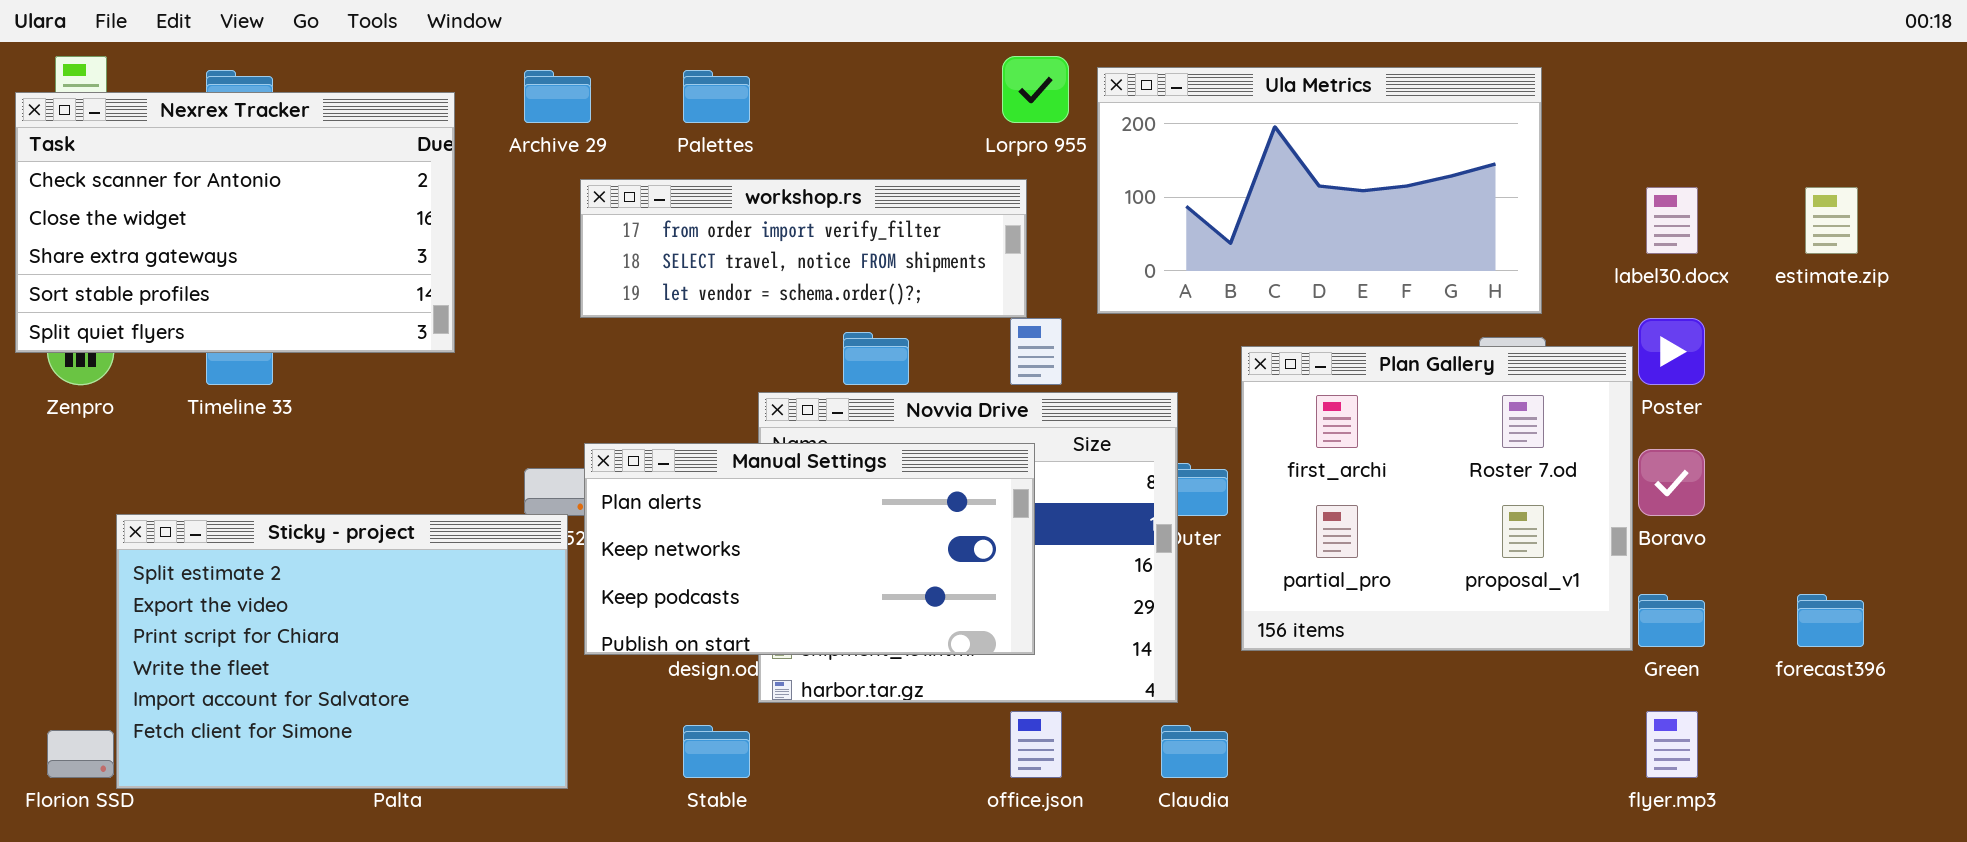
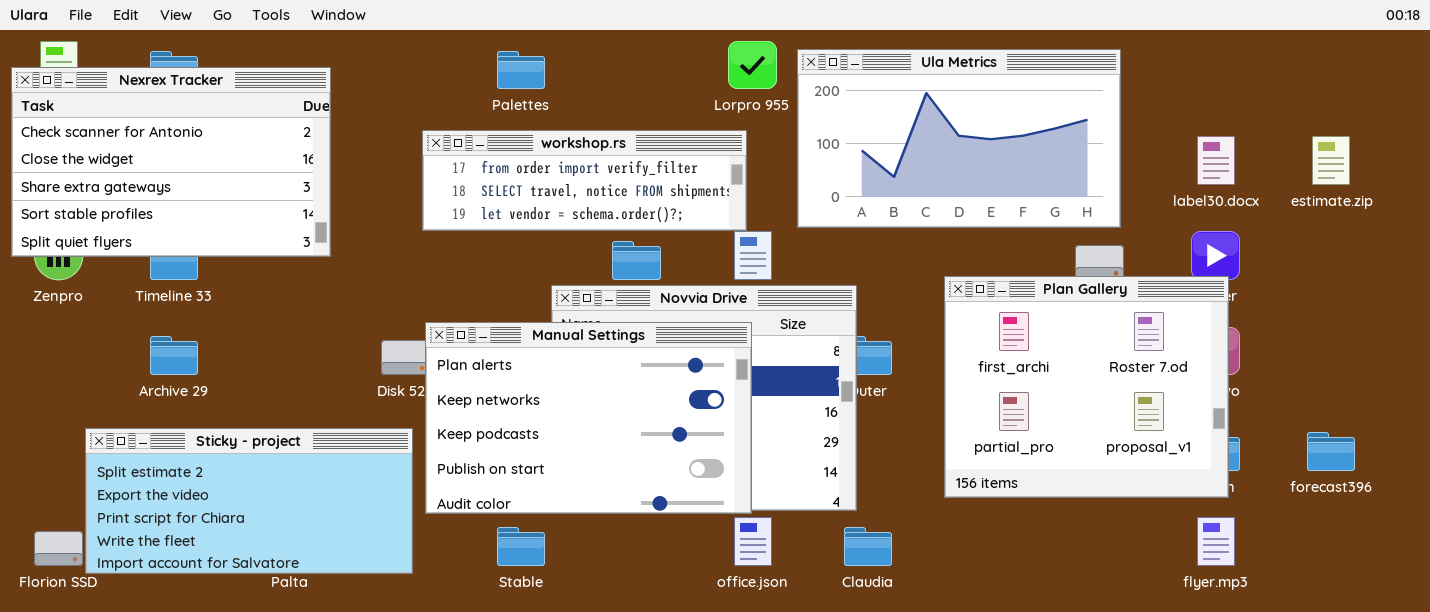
Archive 29: [524,70,591,123] -> [150,336,198,375], moved
Plan Gallery: [1241,346,1633,651] -> [944,276,1229,498], moved
Manual Settings: [584,443,1035,655] -> [425,322,752,514], resized
Sticky - project: [116,514,568,789] -> [85,428,413,574], resized

